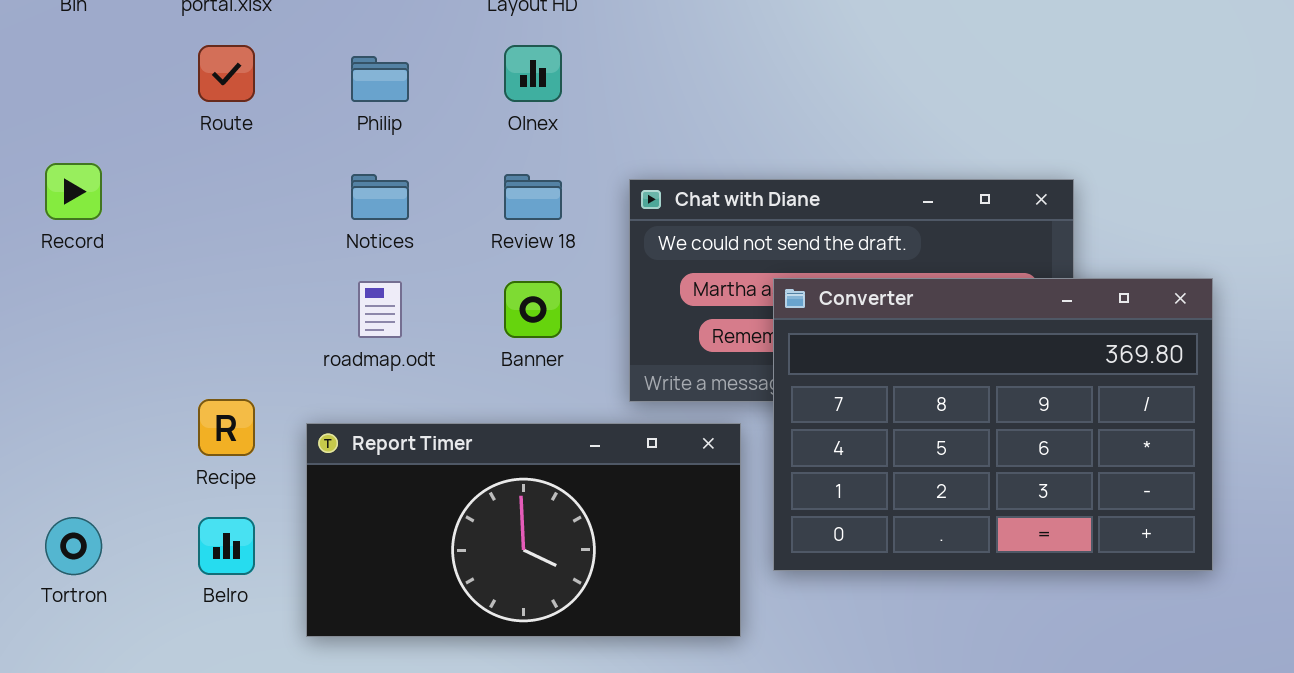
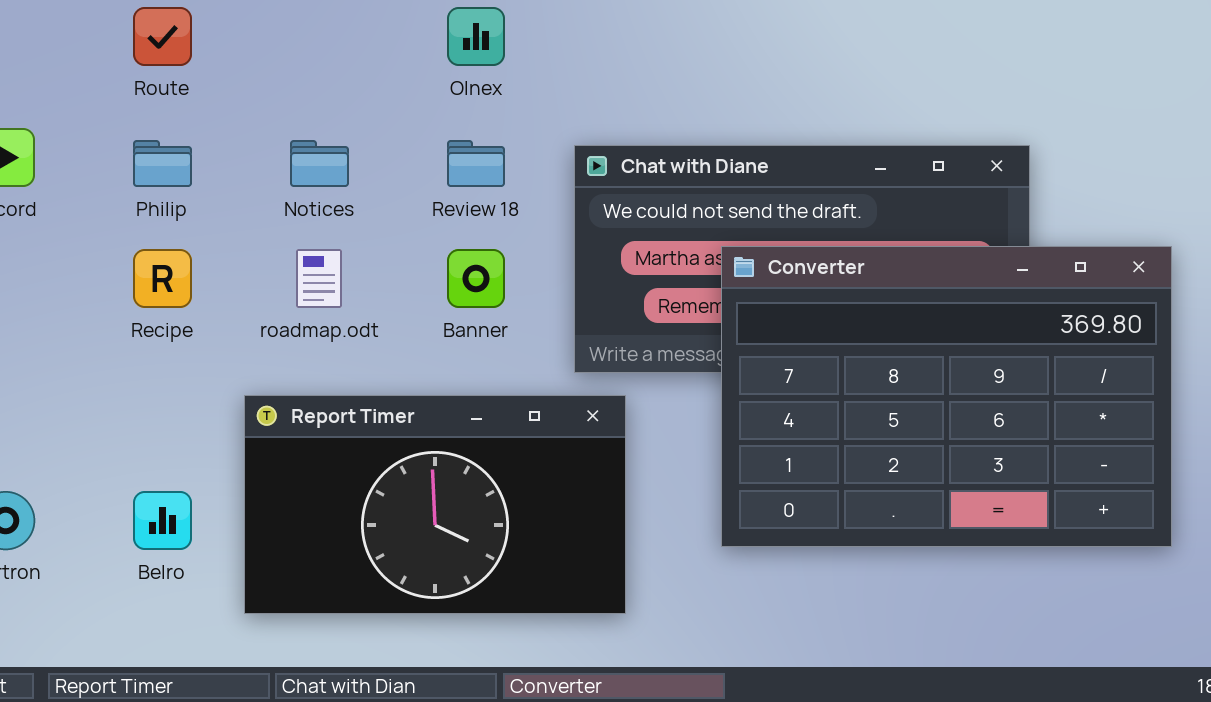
Philip: [351,56,409,102] -> [133,140,192,187], moved
Recipe: [198,399,255,456] -> [133,249,192,308], moved
Report Timer: [306,423,741,637] -> [244,395,626,614], resized

